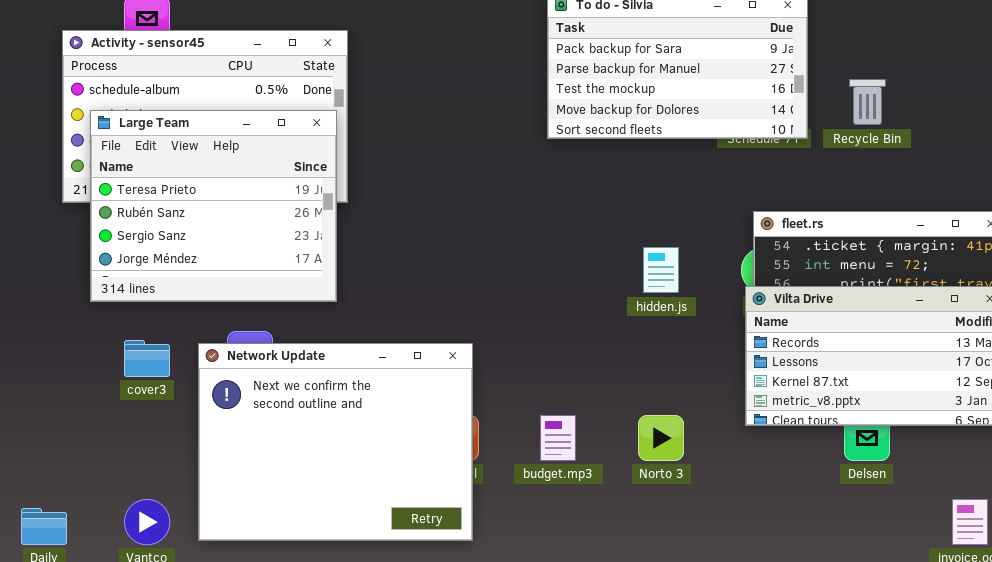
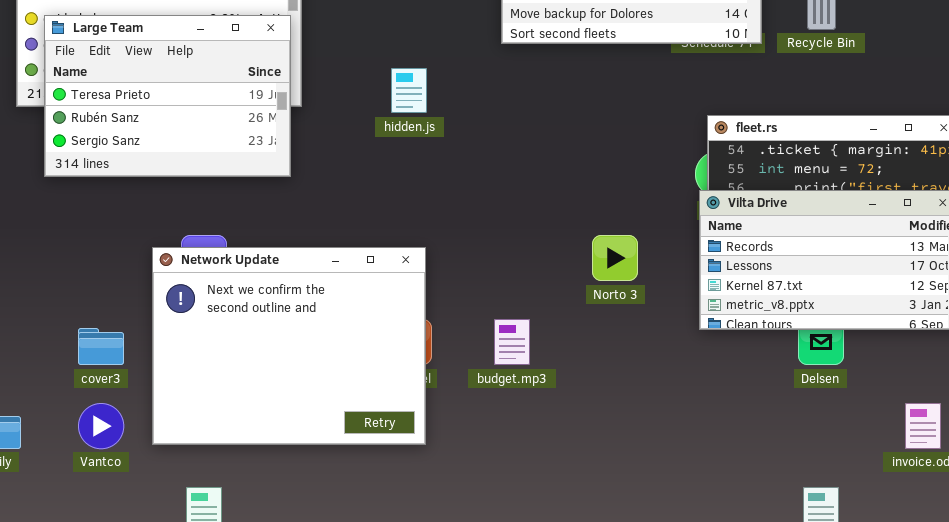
Large Team: [90,110,337,302] -> [44,15,291,177], resized
hidden.js: [643,247,679,293] -> [391,68,427,113], moved
cover3: [124,340,170,377] -> [78,328,124,365], moved
Norto 3: [638,415,684,461] -> [592,235,638,281], moved

